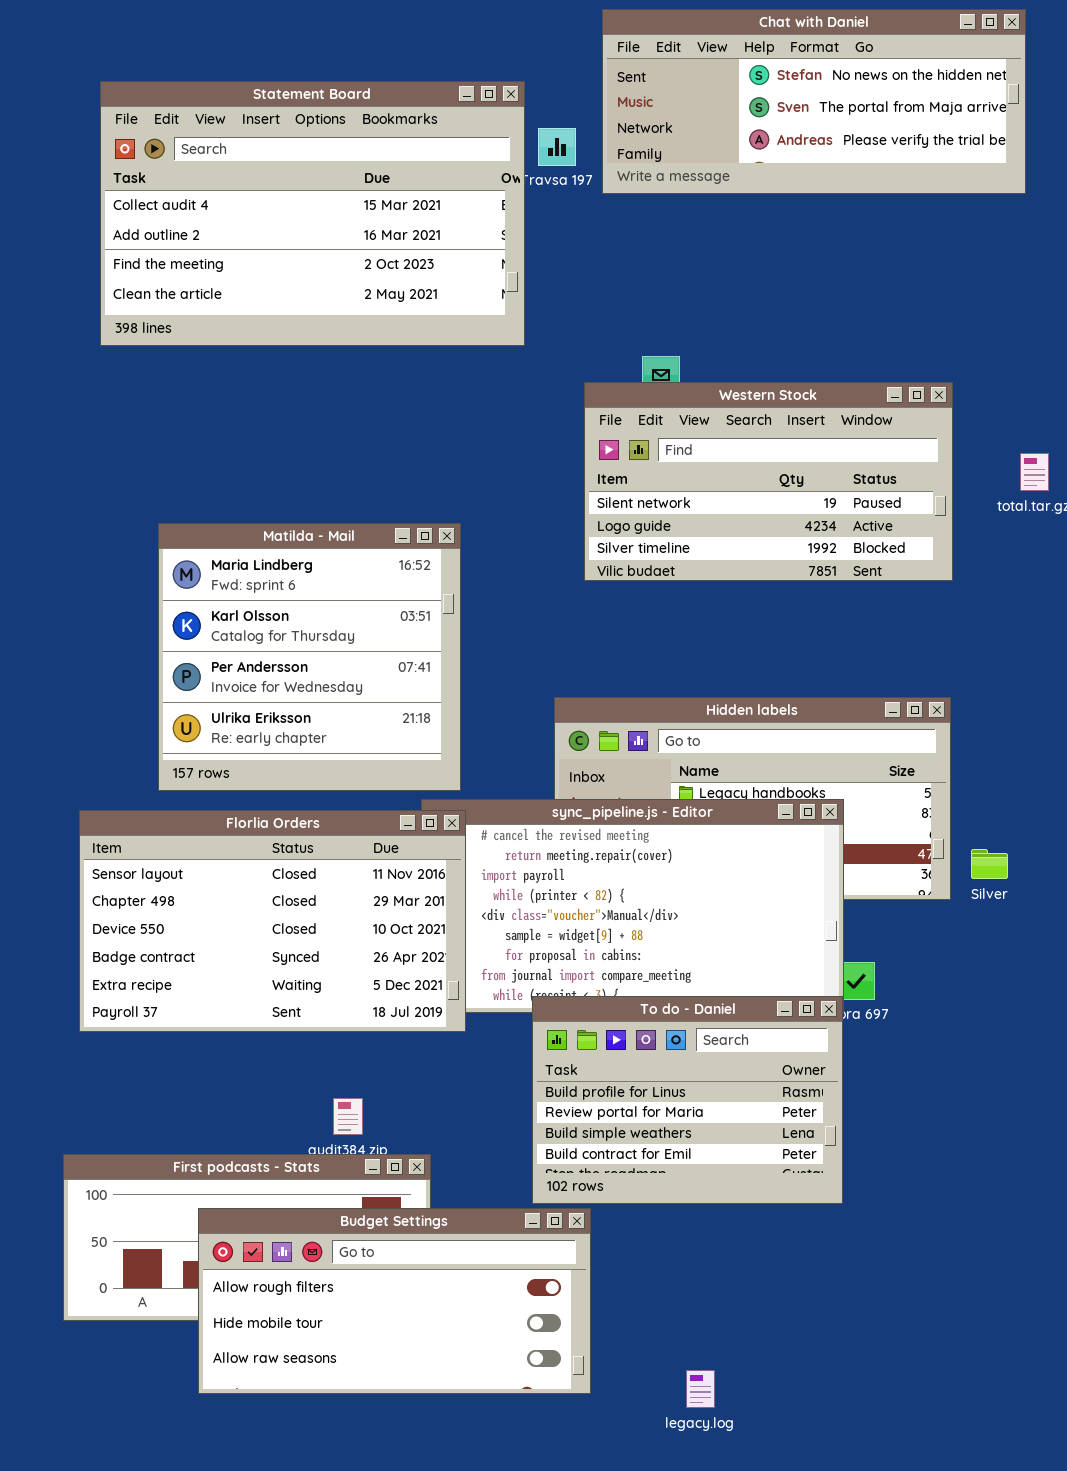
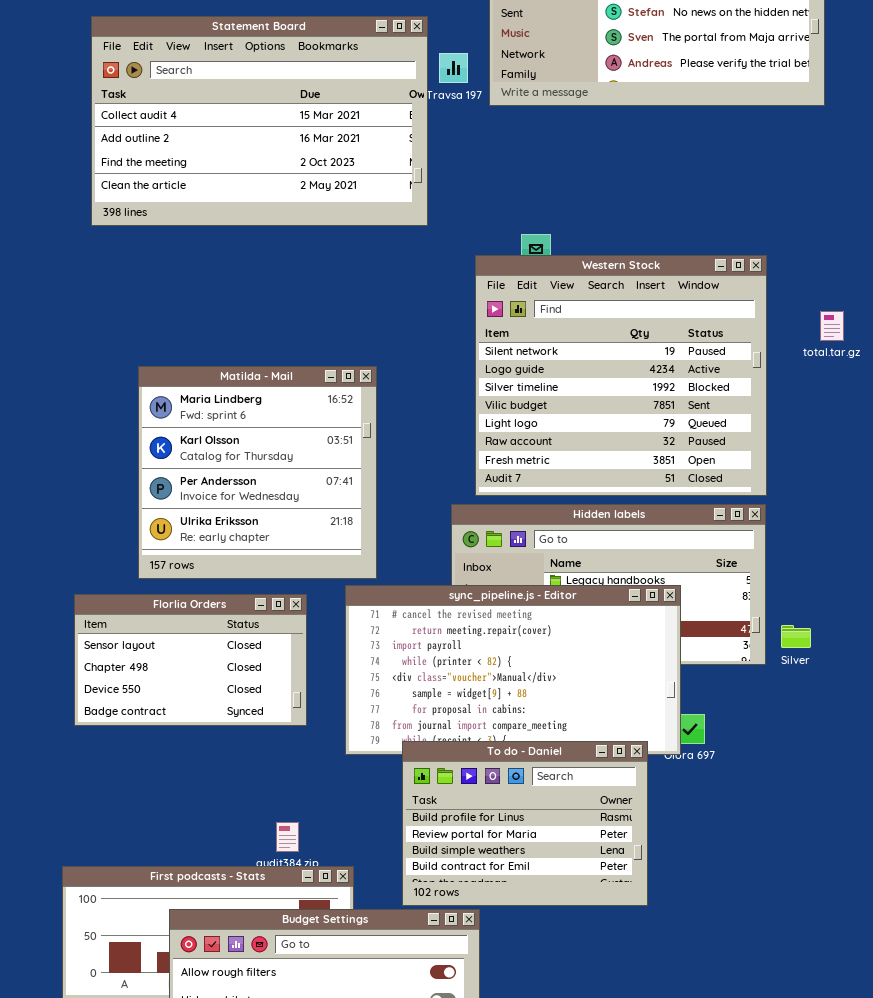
Western Stock: [584,382,953,581] -> [475,255,767,496], resized
Florlia Orders: [79,810,466,1032] -> [74,594,307,726], resized
To do - Daniel: [532,996,843,1204] -> [402,741,648,906], moved

